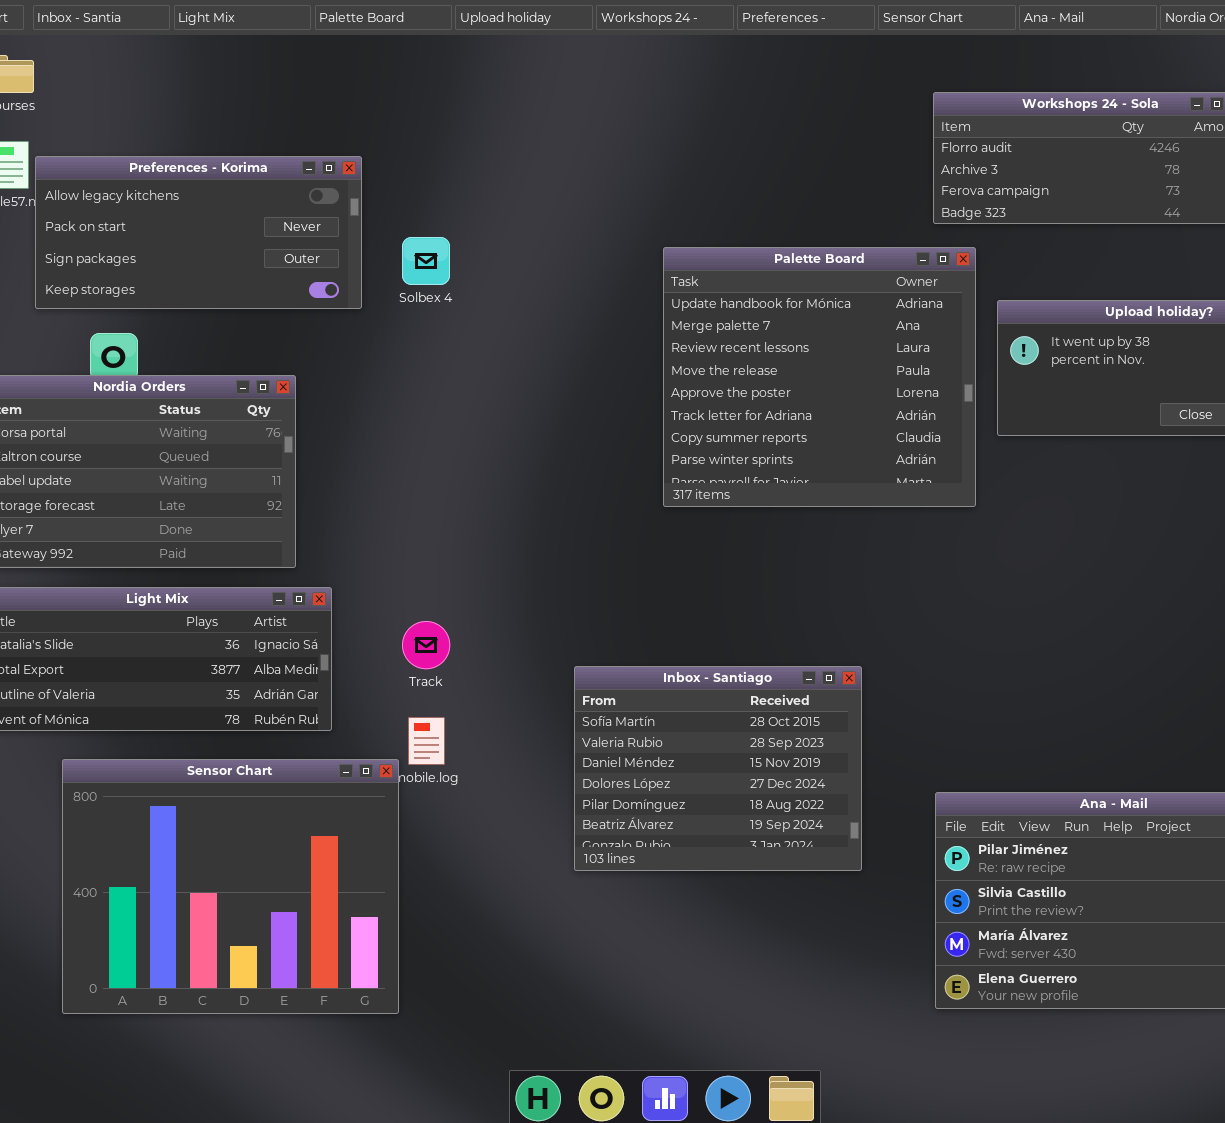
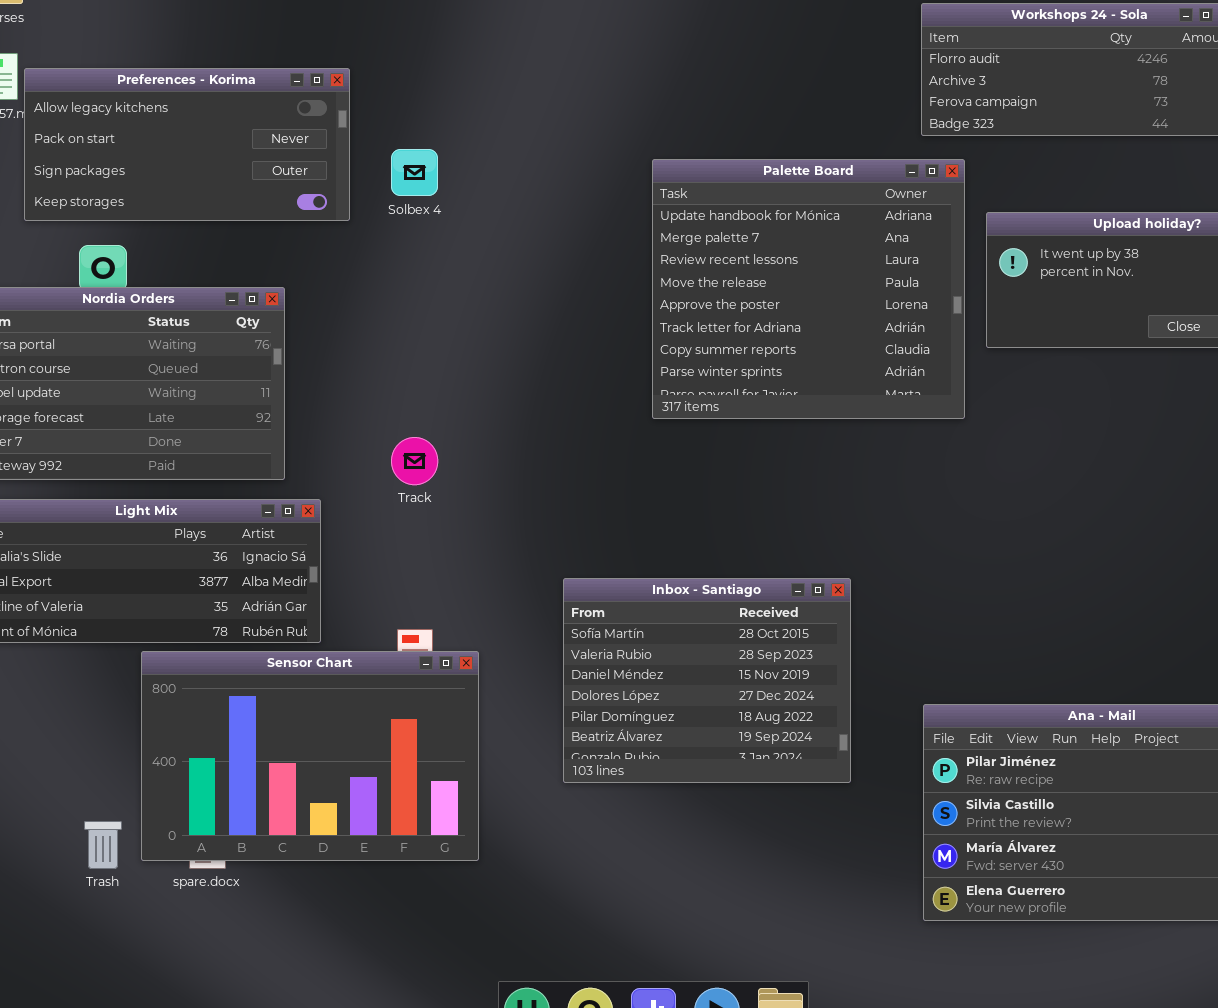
Track: [402,621,450,669] -> [391,437,438,485], moved
Sensor Chart: [62,759,399,1014] -> [141,651,479,861], moved, resized

